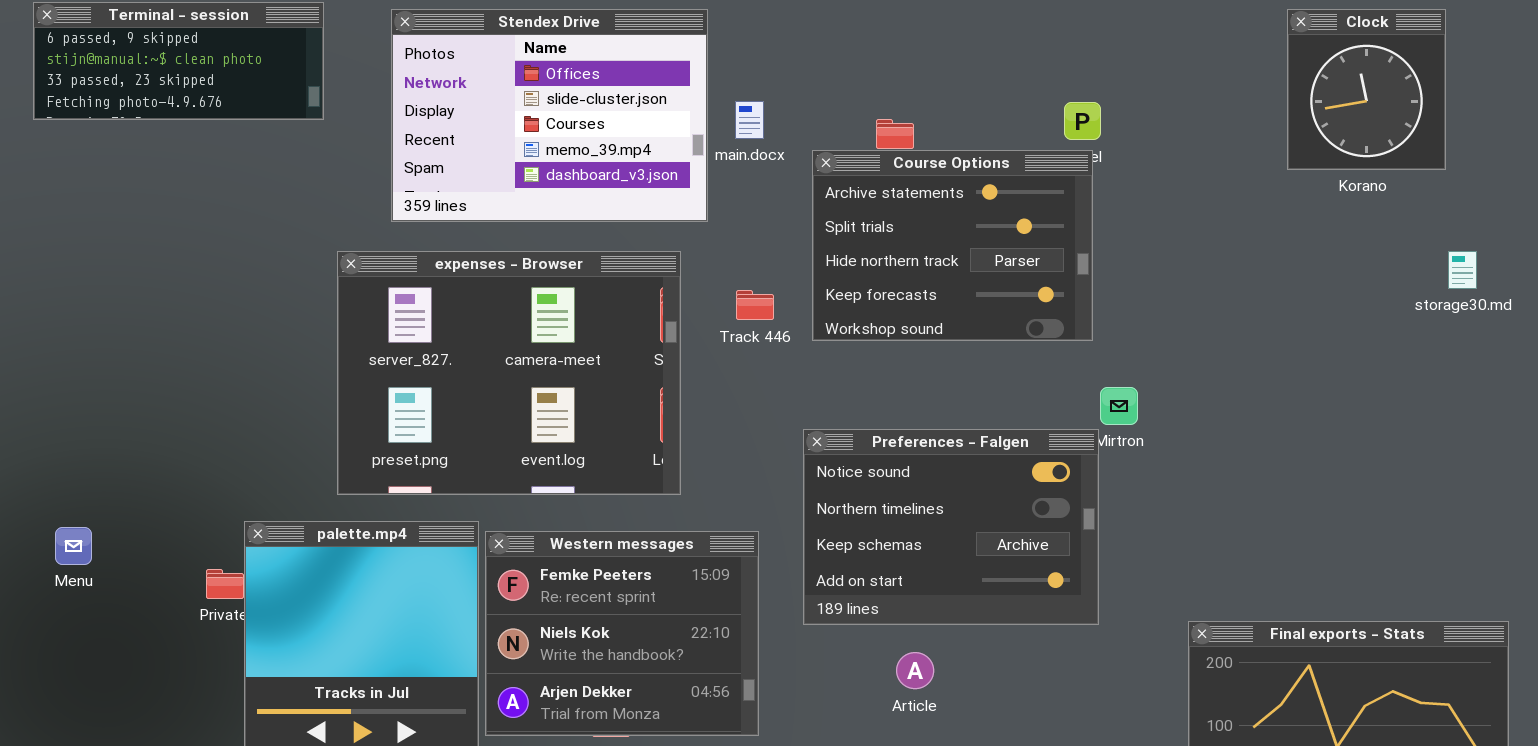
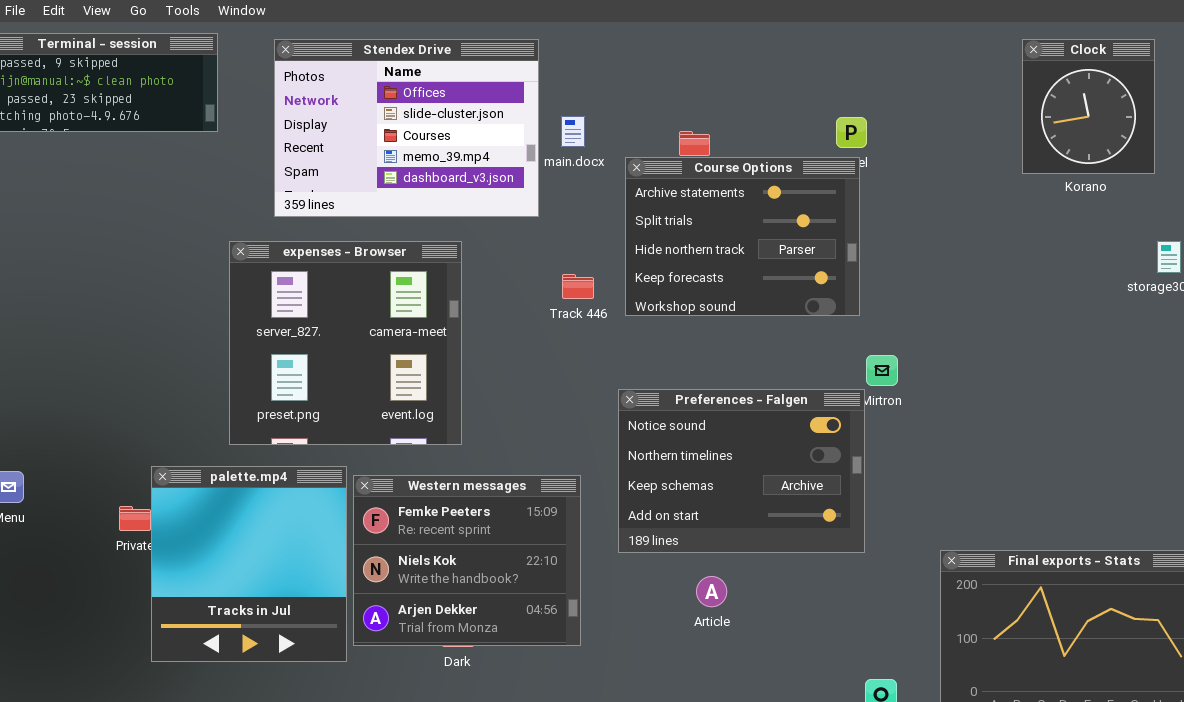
expenses - Browser: [337,251,681,495] -> [229,241,462,445], resized

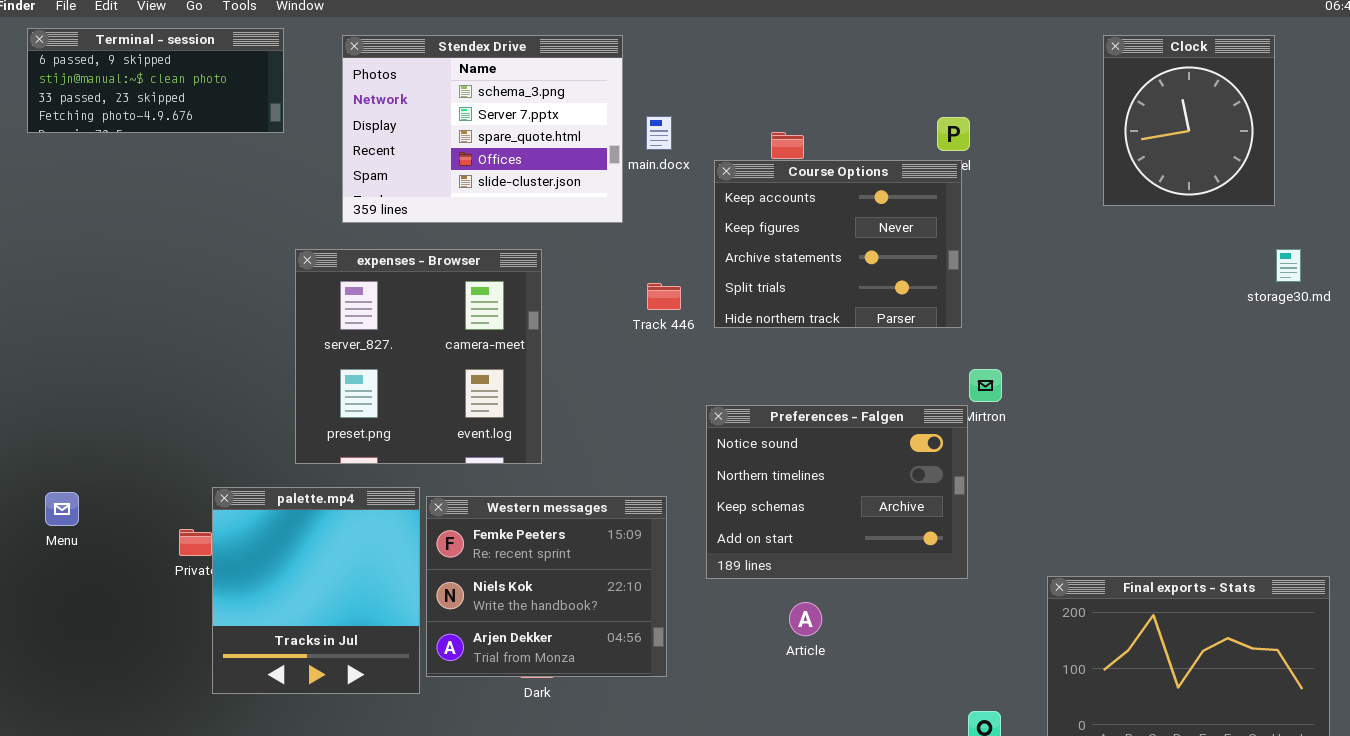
Stendex Drive: [274,39,539,217] -> [342,35,623,223], scrolled up 3 rows
Clock: [1022,39,1155,174] -> [1103,35,1275,206], resized
Course Options: [625,157,860,316] -> [714,160,962,328], scrolled up 2 rows

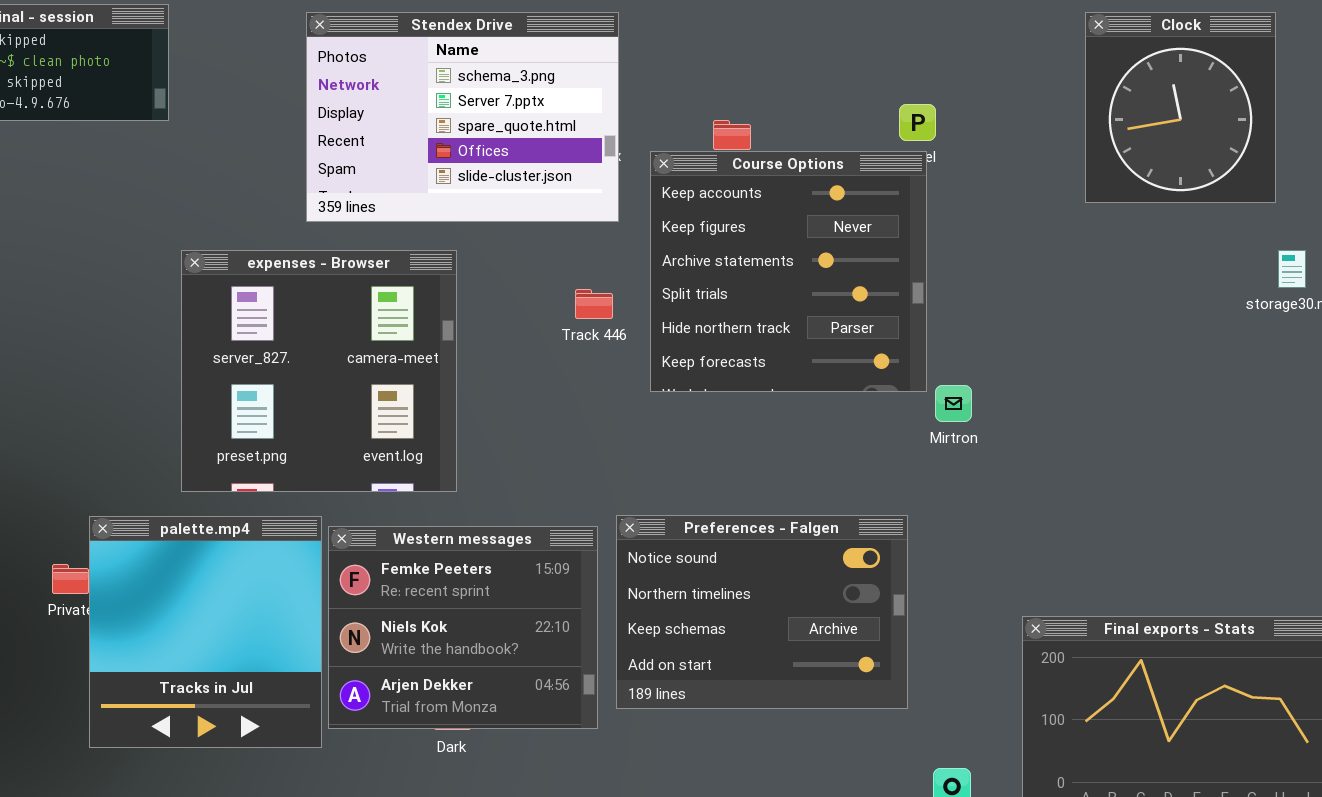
Stendex Drive: [342,35,623,223] -> [306,12,619,222], moved
Course Options: [714,160,962,328] -> [650,151,927,392], resized
Preferences - Falgen: [706,405,968,579] -> [616,515,908,709], moved

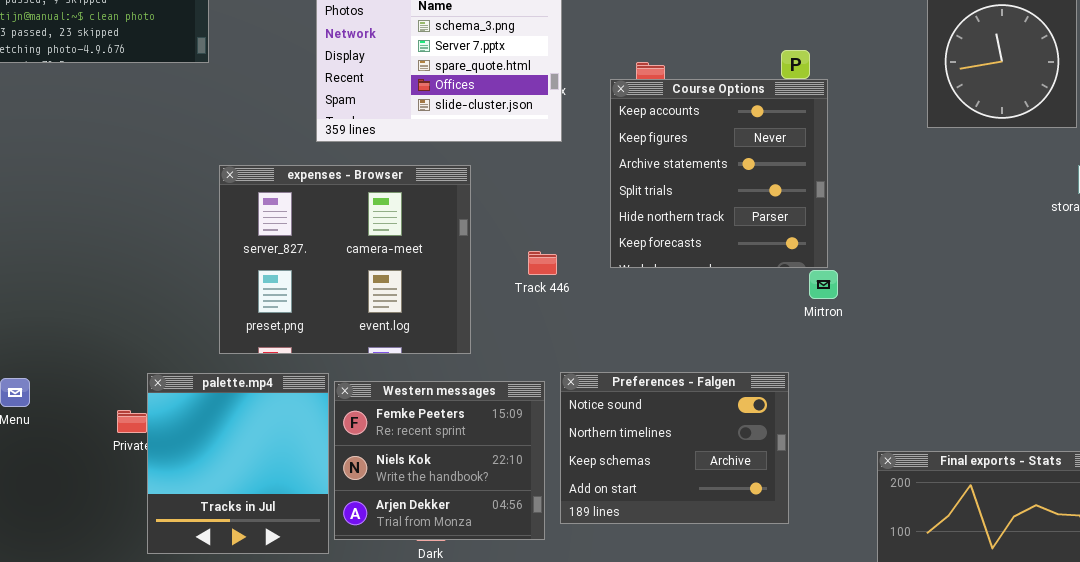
Course Options: [650,151,927,392] -> [610,79,828,268], moved
expenses - Browser: [181,250,457,492] -> [219,165,471,354], resized
Track 446: [575,289,613,319] -> [528,251,557,275], moved

